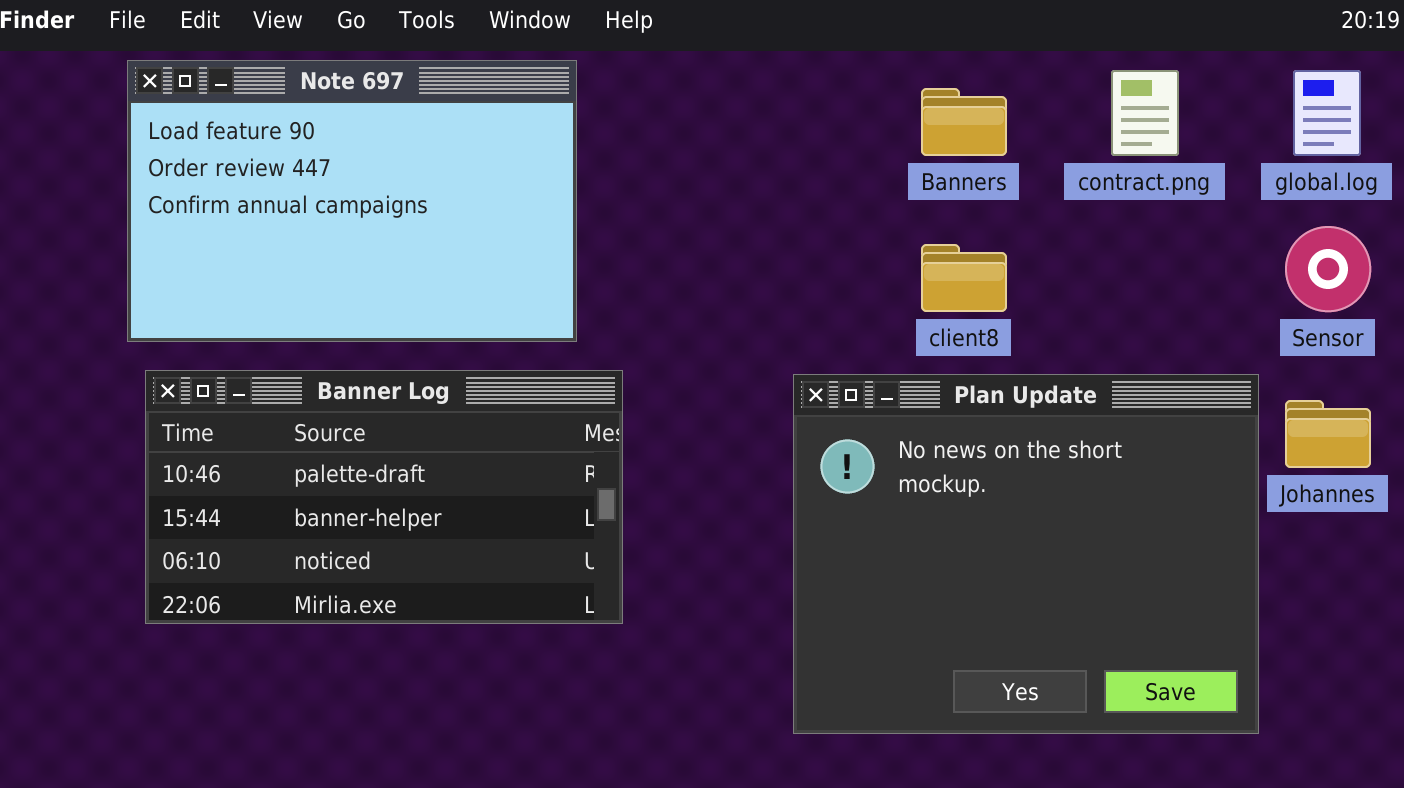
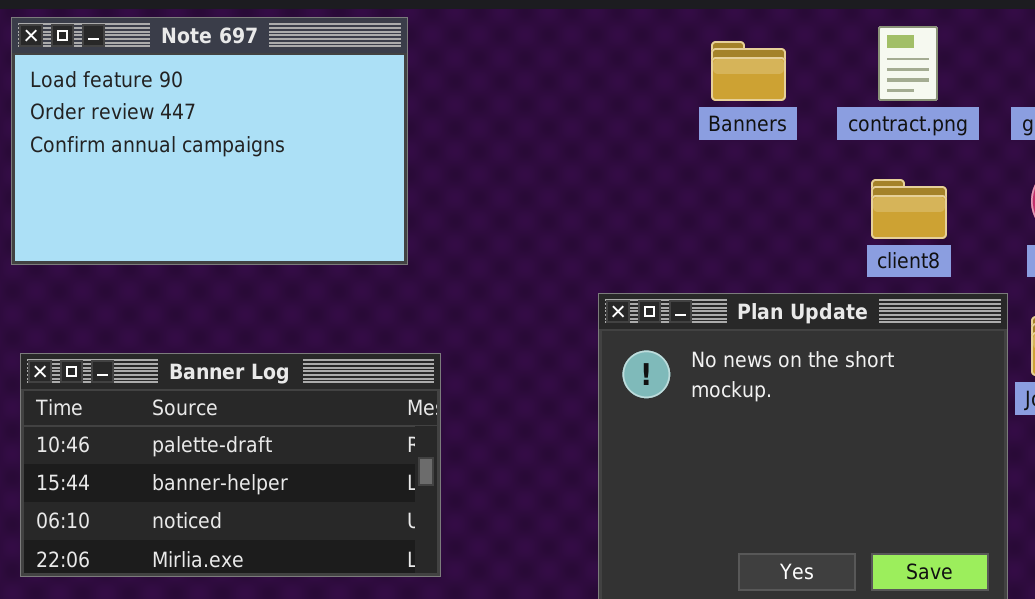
client8: [921,244,1007,312] -> [871,179,947,239], moved
Banner Log: [145,370,623,624] -> [20,353,441,577], moved

